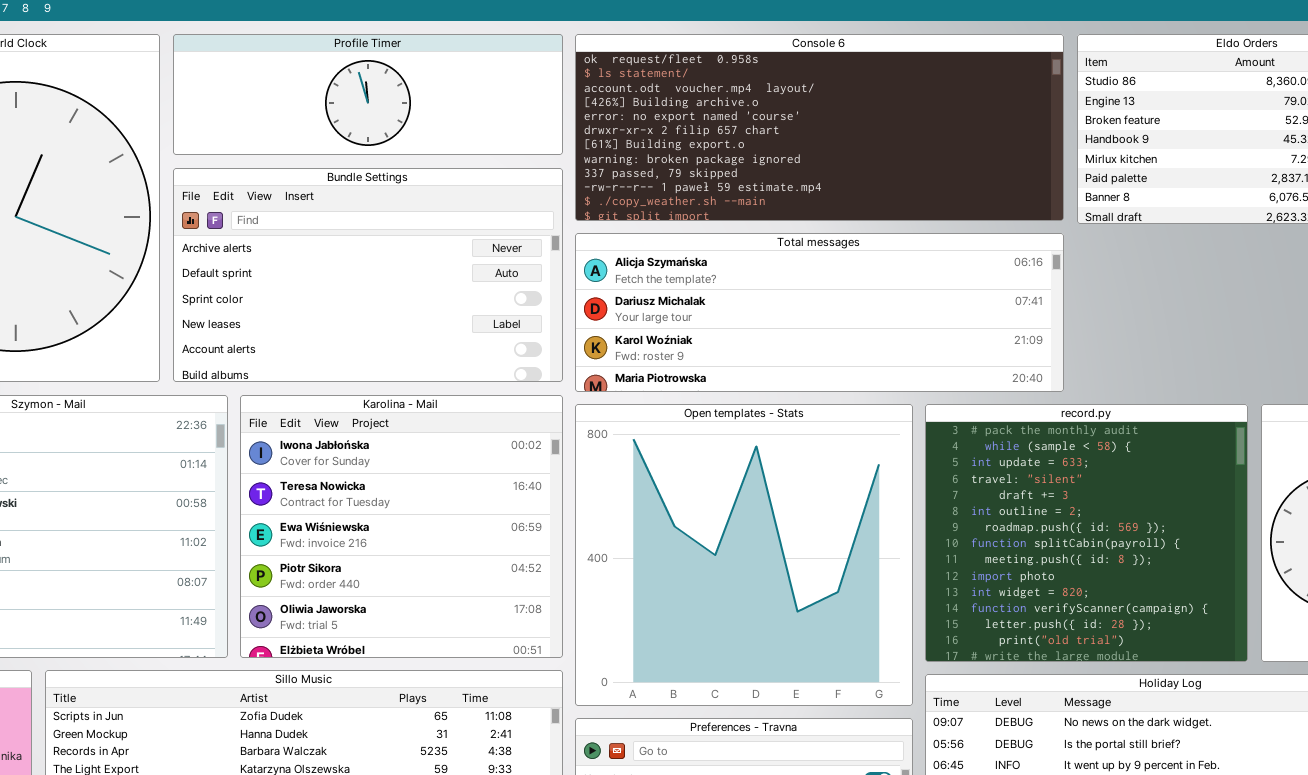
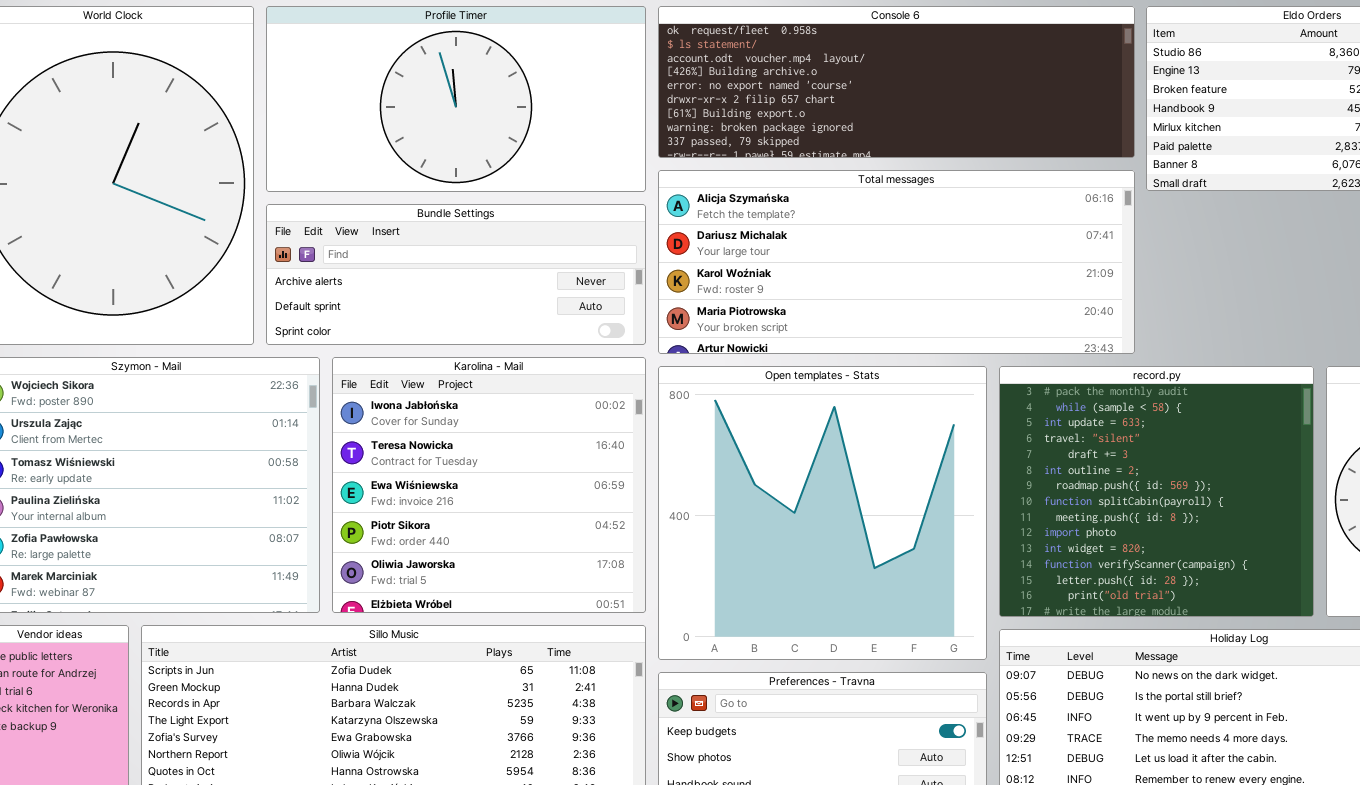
Profile Timer: [173,34,563,155] -> [266,6,646,192], resized
Console 6: [575,34,1064,221] -> [658,6,1135,158], resized
Bundle Settings: [173,168,563,382] -> [266,204,646,345], resized
Total messages: [575,233,1064,392] -> [658,170,1135,354], resized

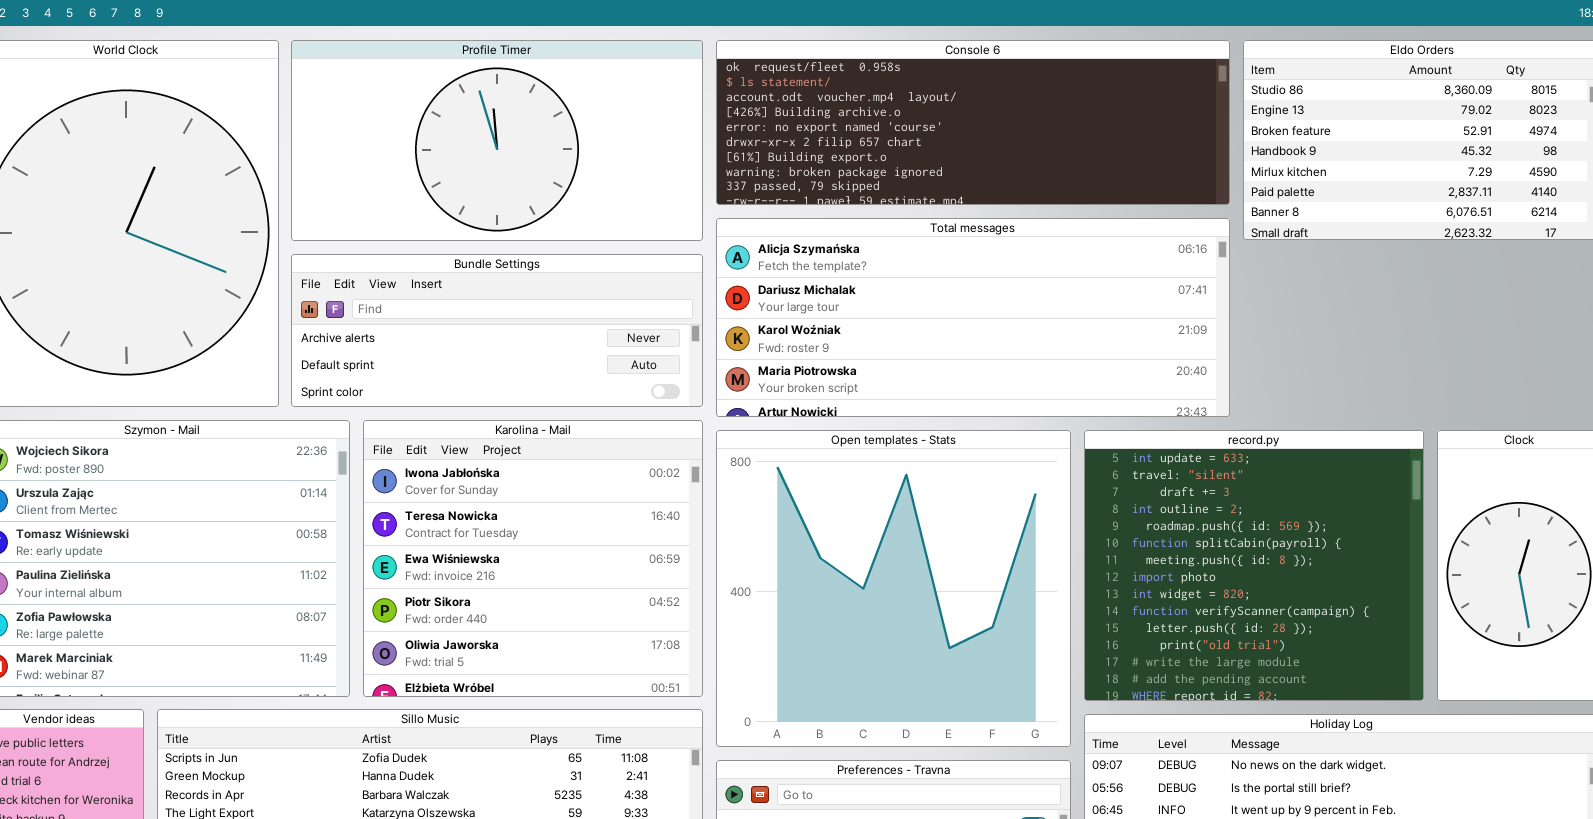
record.py: [999,366,1314,617] -> [1084,430,1424,701], scrolled down 2 rows

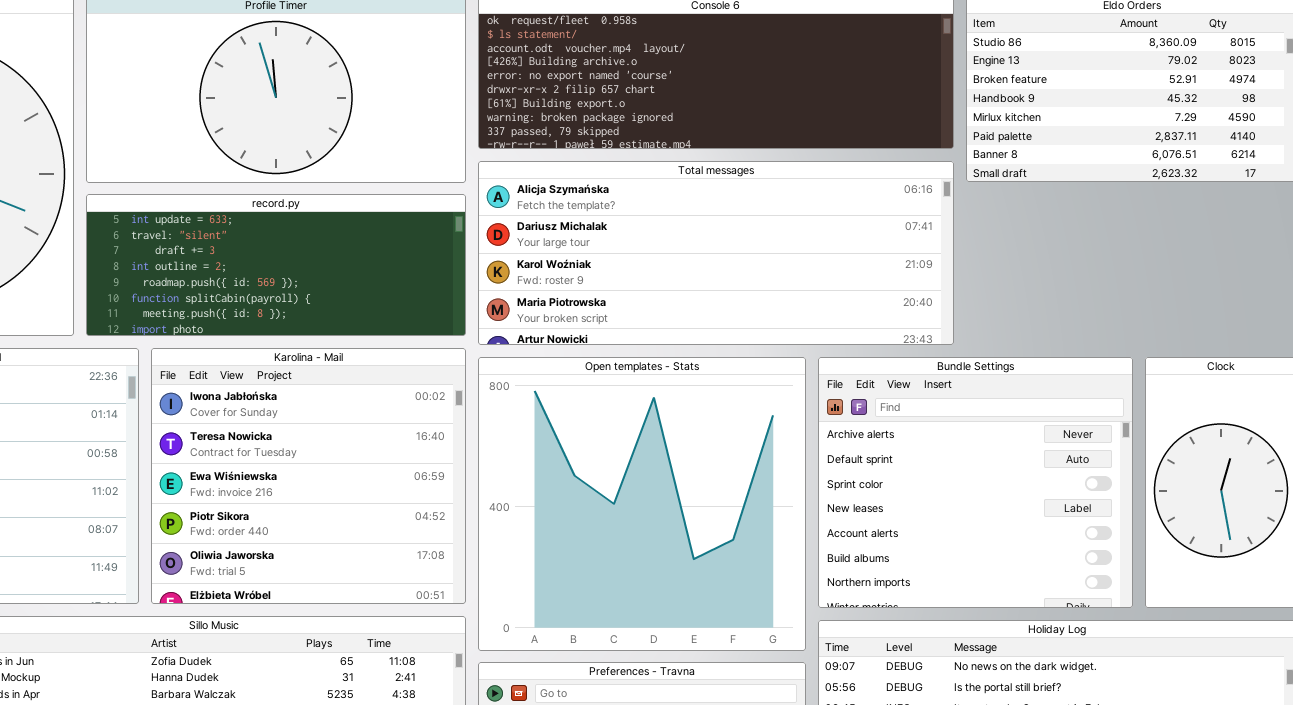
Bundle Settings: [291,254,703,407] -> [818,357,1133,608], moved, resized
record.py: [1084,430,1424,701] -> [86,194,466,336], moved, resized

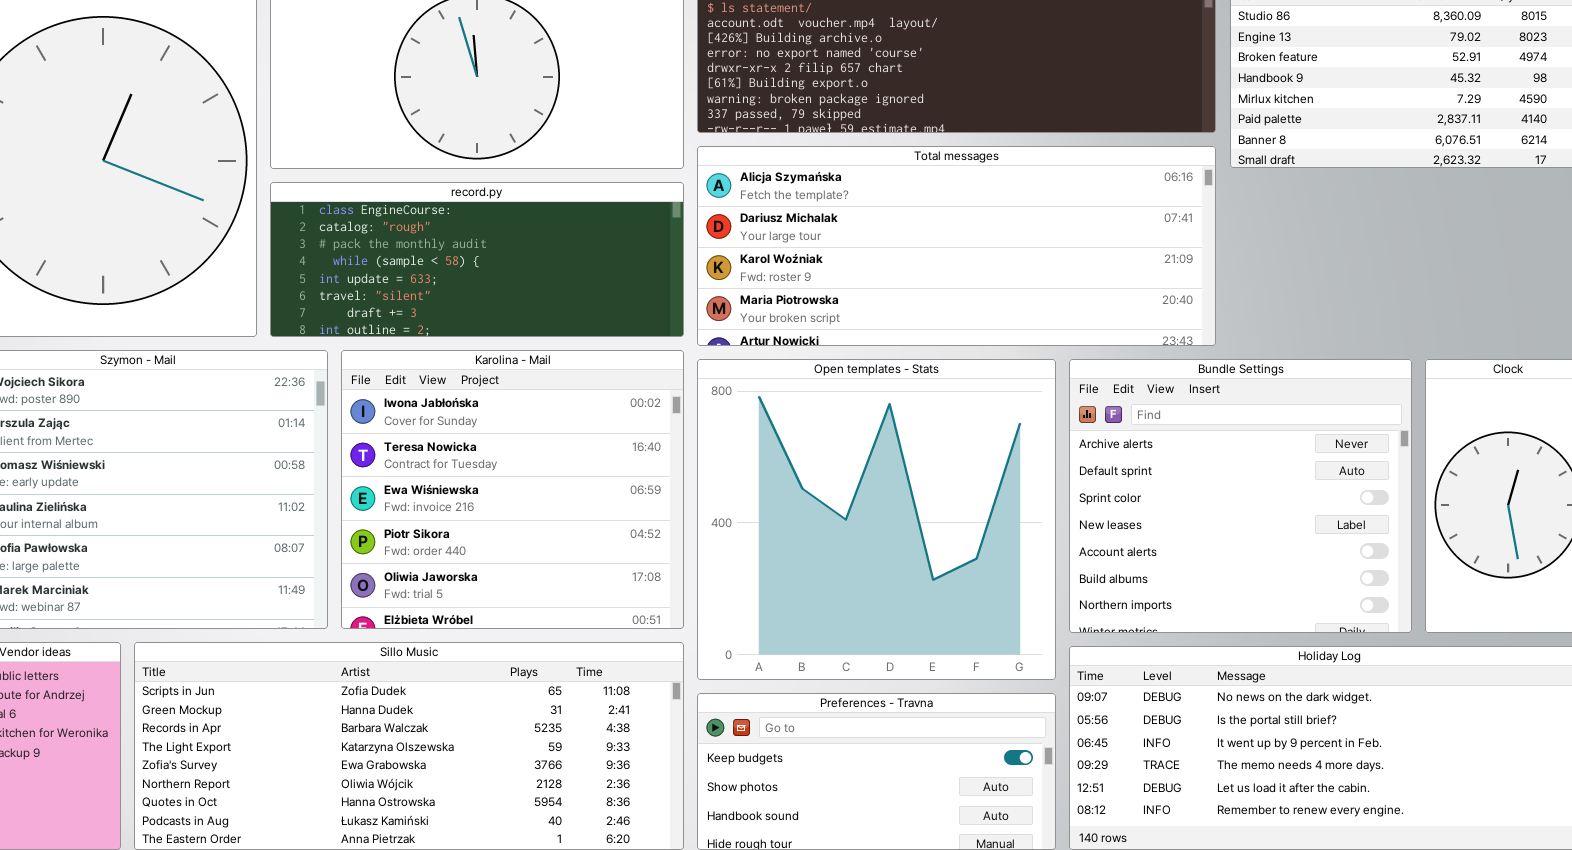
record.py: [86,194,466,336] -> [270,182,684,337], scrolled up 4 rows

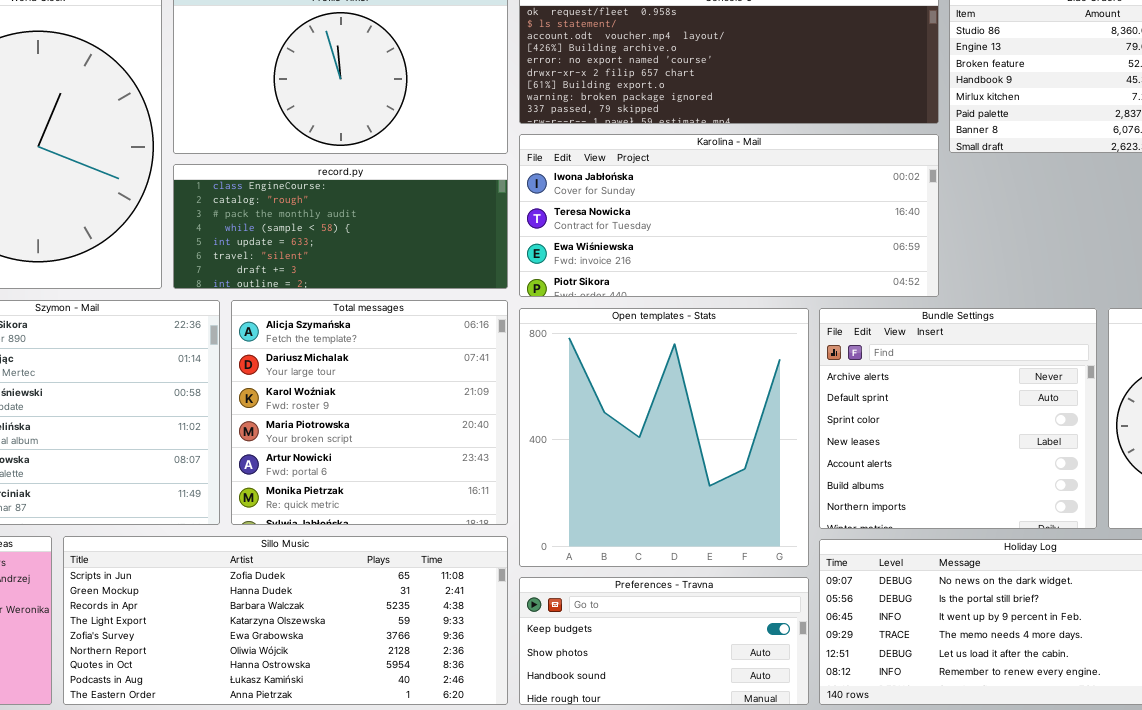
Total messages: [697,146,1216,346] -> [231,300,508,525], moved, resized
Karolina - Mail: [341,350,684,629] -> [519,134,939,297], moved, resized

